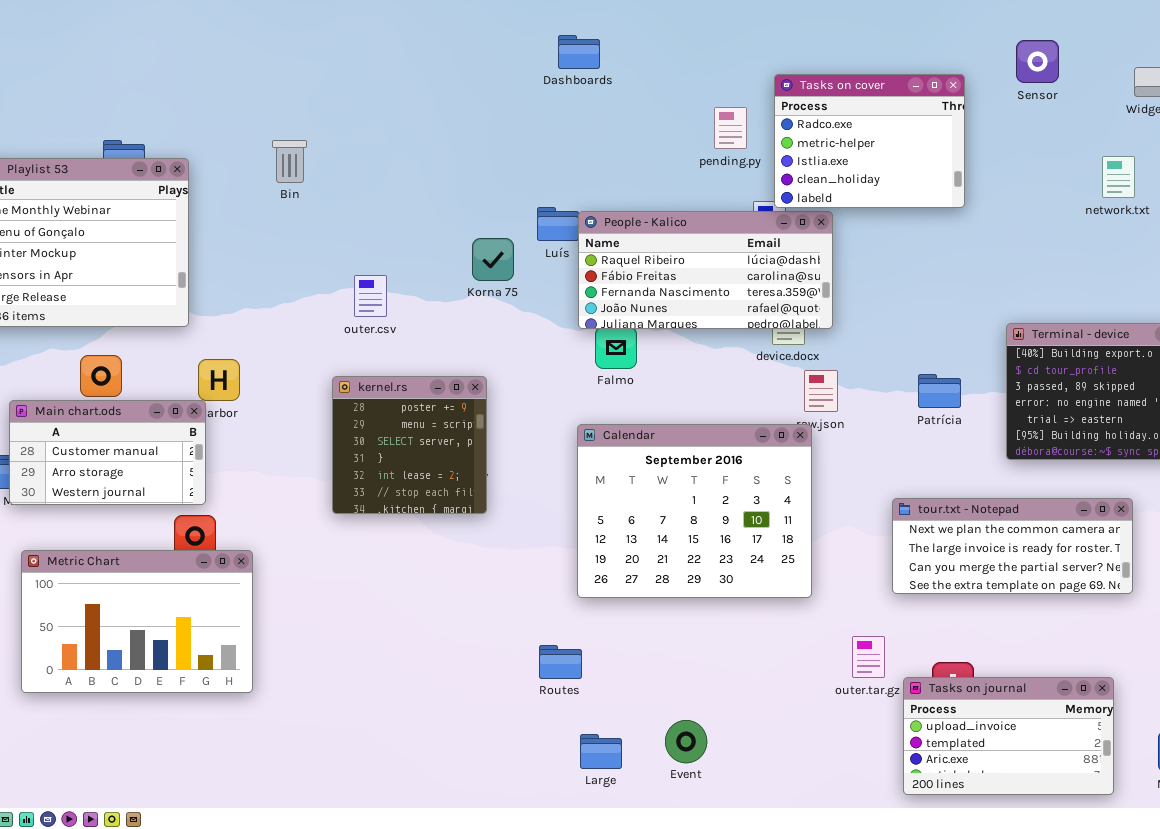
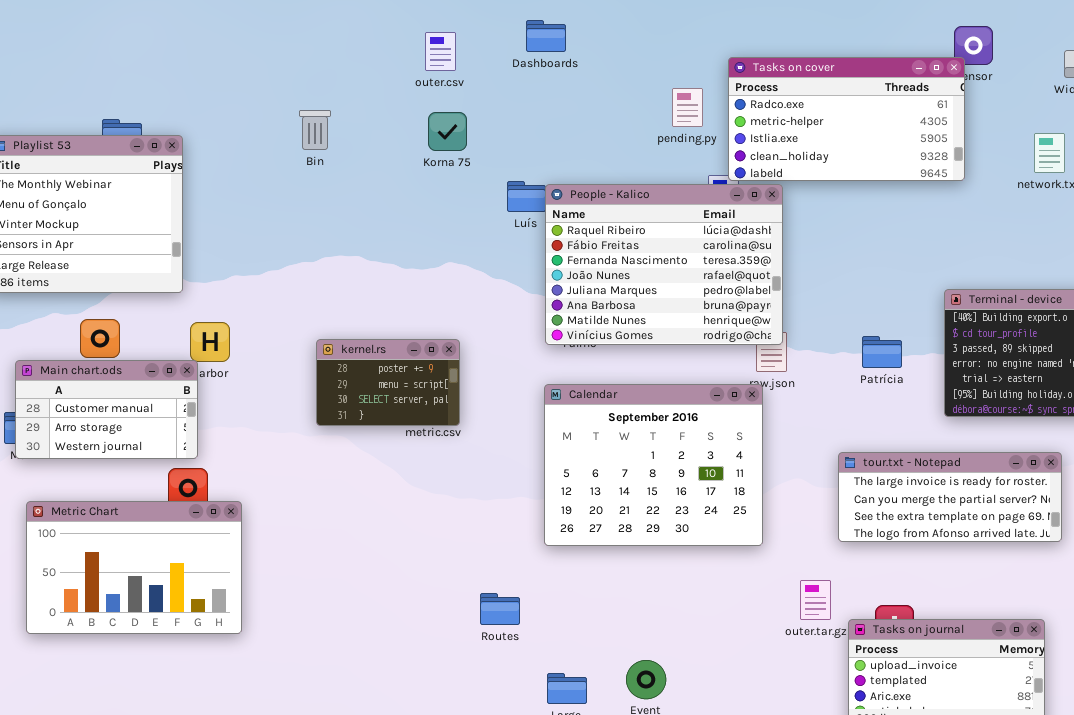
Tasks on cover: [774,74,965,208] -> [728,57,965,181], resized
Bin: [272,140,307,183] -> [299,110,331,150], moved
People - Kalico: [578,211,833,329] -> [545,184,783,345], resized
Korna 75: [472,238,514,281] -> [428,112,467,151], moved
outer.csv: [354,275,387,317] -> [425,32,456,71], moved
kernel.rs: [332,376,487,514] -> [316,339,460,426], resized
tour.txt - Notepad: [892,498,1133,594] -> [838,452,1062,542], scrolled down 1 row
Routes: [539,645,582,679] -> [480,593,520,625], moved

